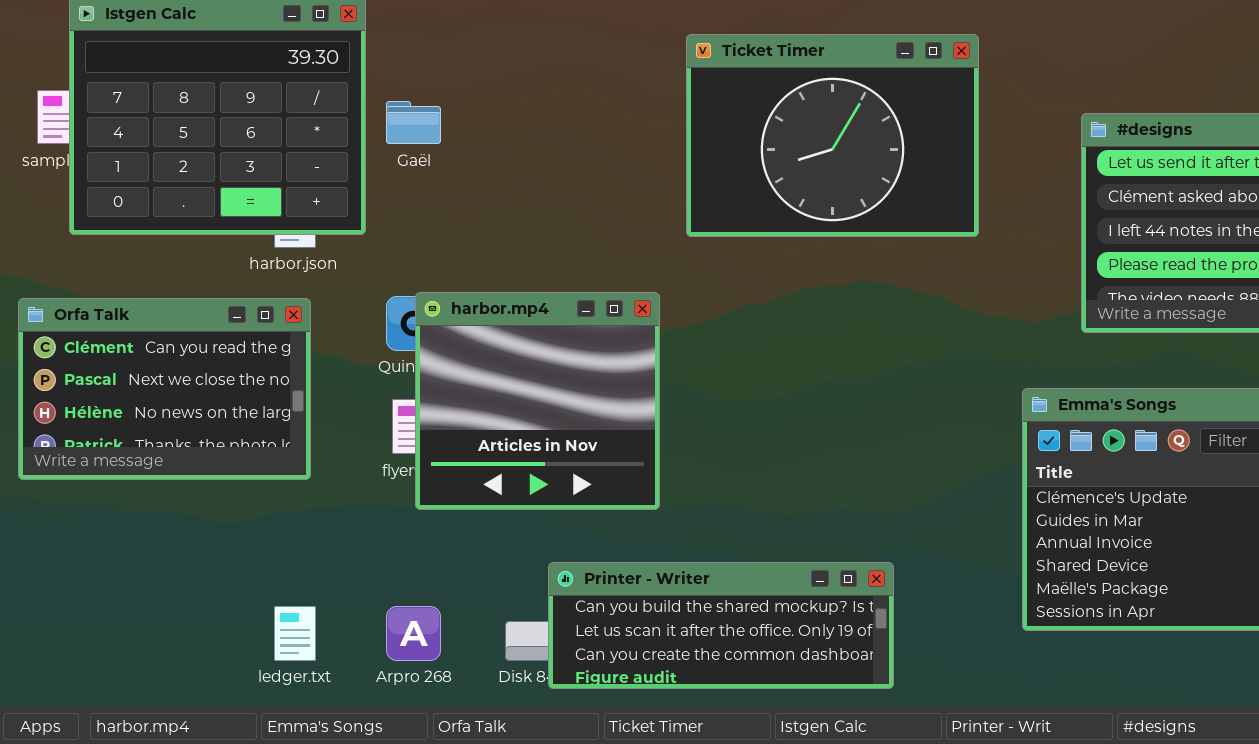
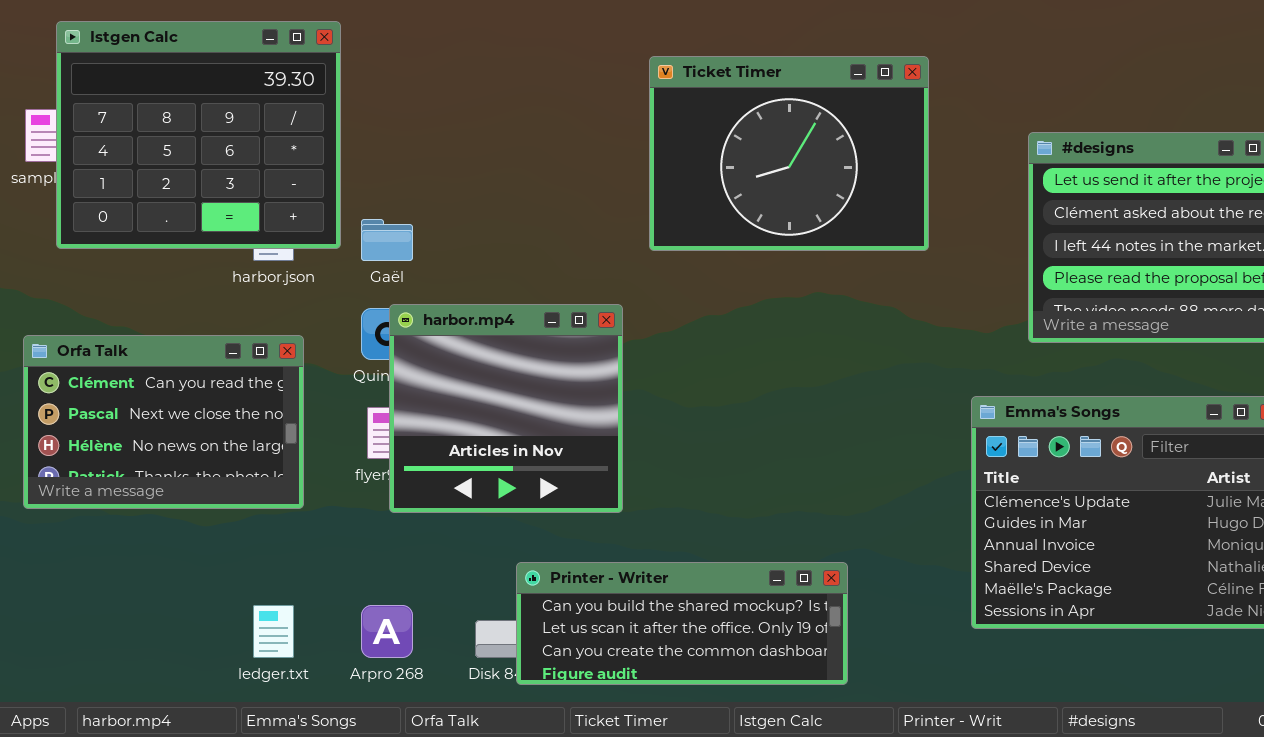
Gaël: [386,101,441,144] -> [361,219,413,261], moved
Orfa Talk: [18,298,311,480] -> [23,335,304,509], moved

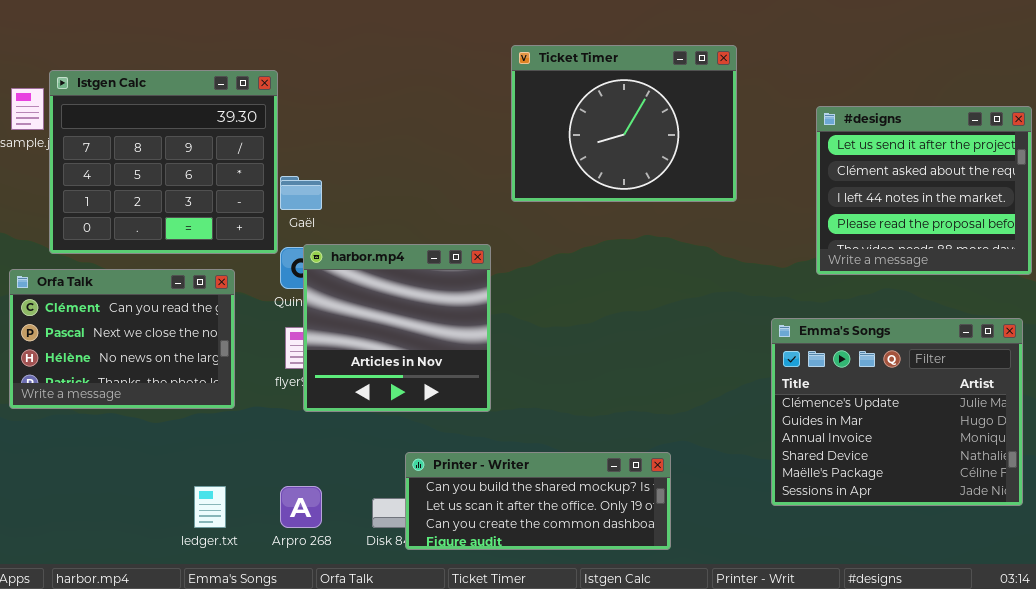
Istgen Calc: [56,21,341,249] -> [49,70,278,254], moved

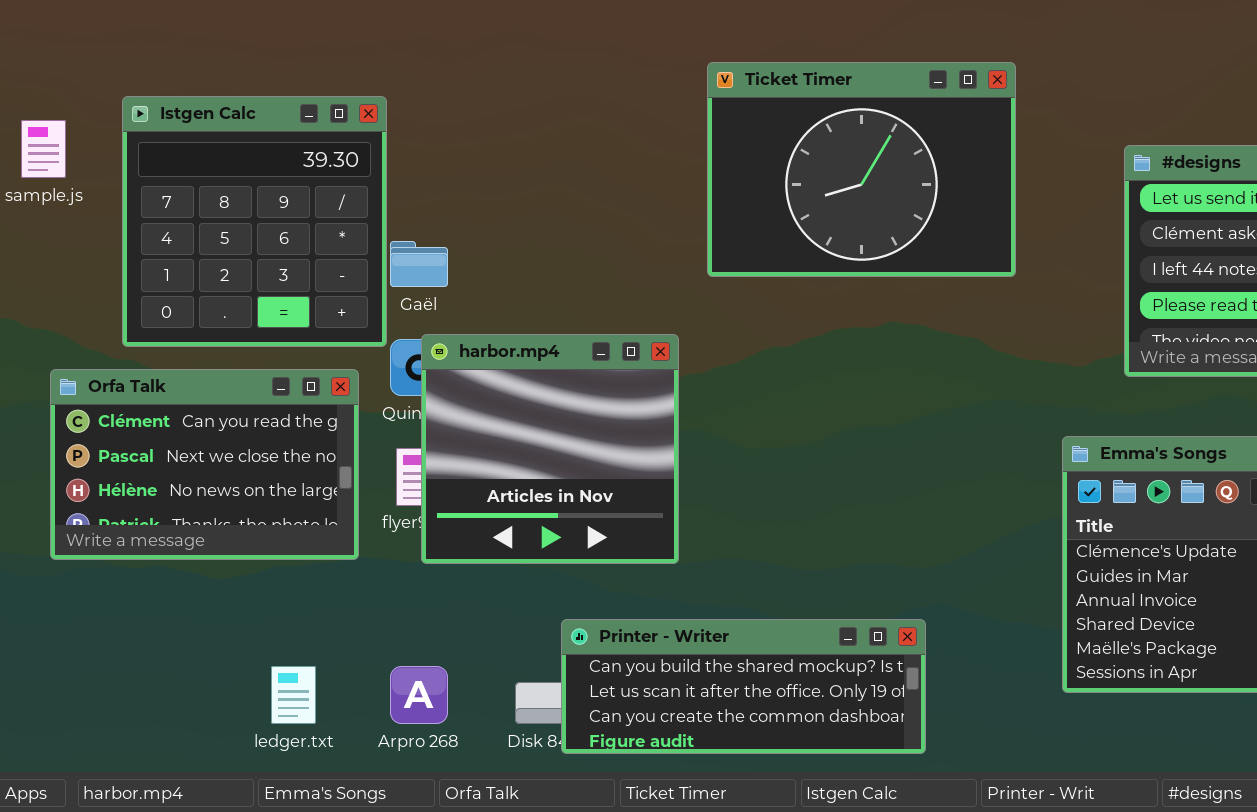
Istgen Calc: [49,70,278,254] -> [122,96,387,347], resized
Orfa Talk: [9,269,235,409] -> [50,369,359,560], moved

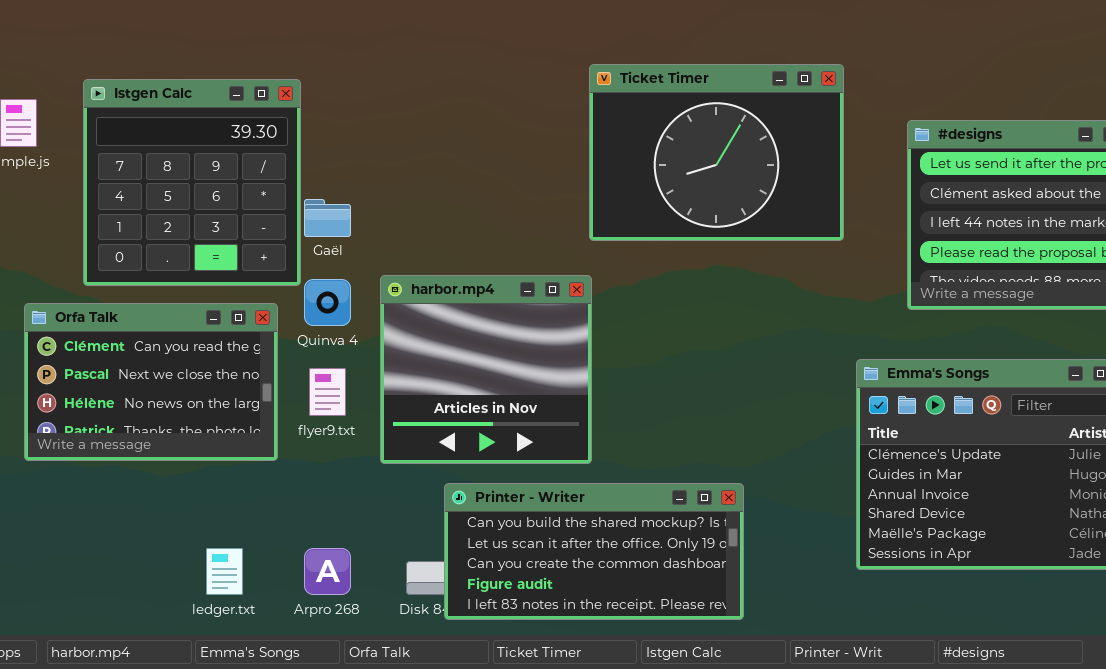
Ticket Timer: [707,62,1016,277] -> [589,64,844,241], moved
harbor.mp4: [421,334,679,564] -> [380,275,592,464], moved
Printer - Writer: [561,619,926,754] -> [444,483,744,620], resized

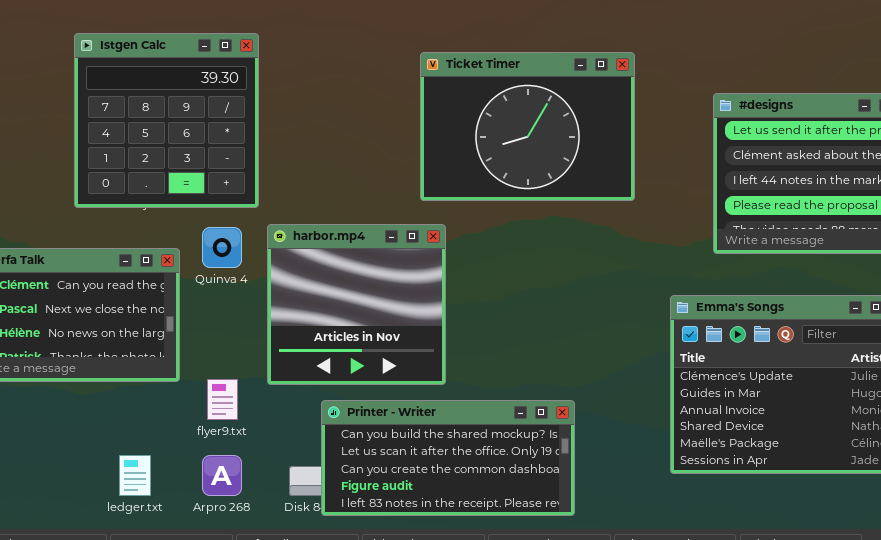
Ticket Timer: [589,64,844,241] -> [420,52,635,201], moved
Istgen Calc: [83,79,301,286] -> [74,33,259,208], moved
flyer9.txt: [309,368,346,416] -> [207,379,238,420], moved

